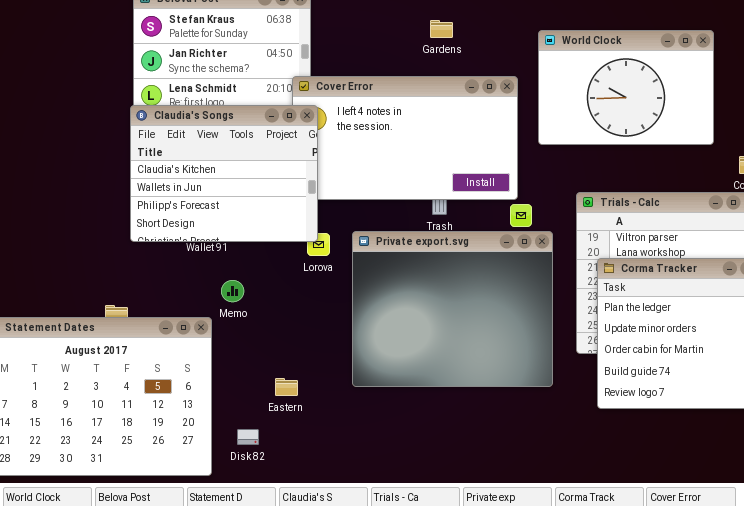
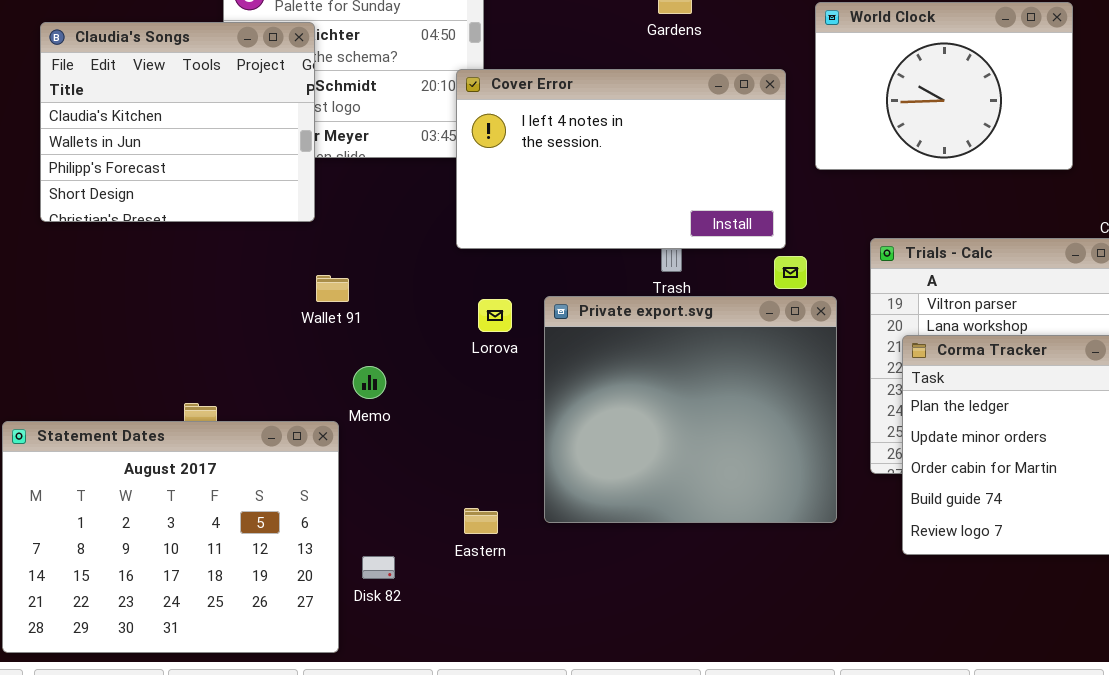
Claudia's Songs: [130,105,318,242] -> [40,22,315,222], moved
Eastern: [275,378,298,396] -> [464,508,498,534], moved
Disk 82: [237,429,259,445] -> [362,556,395,579], moved

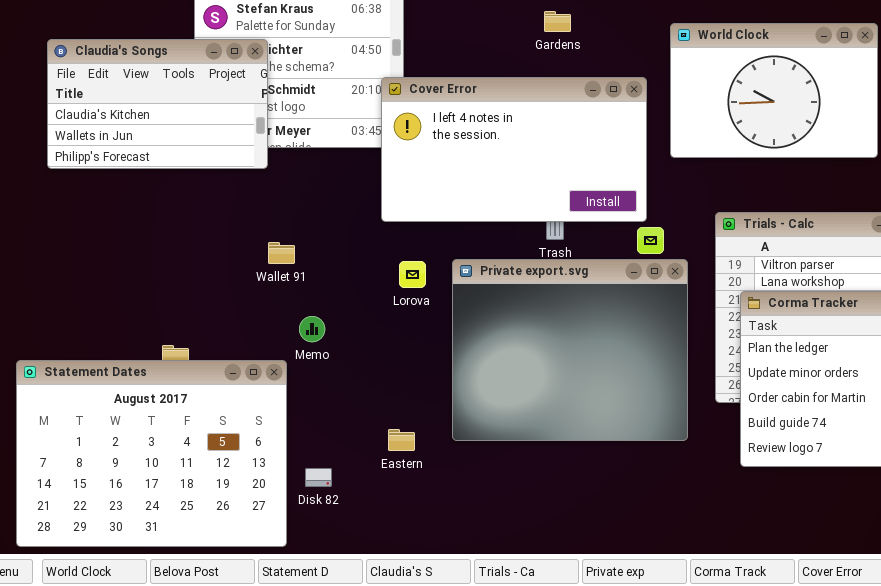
Claudia's Songs: [40,22,315,222] -> [47,39,268,169], resized

